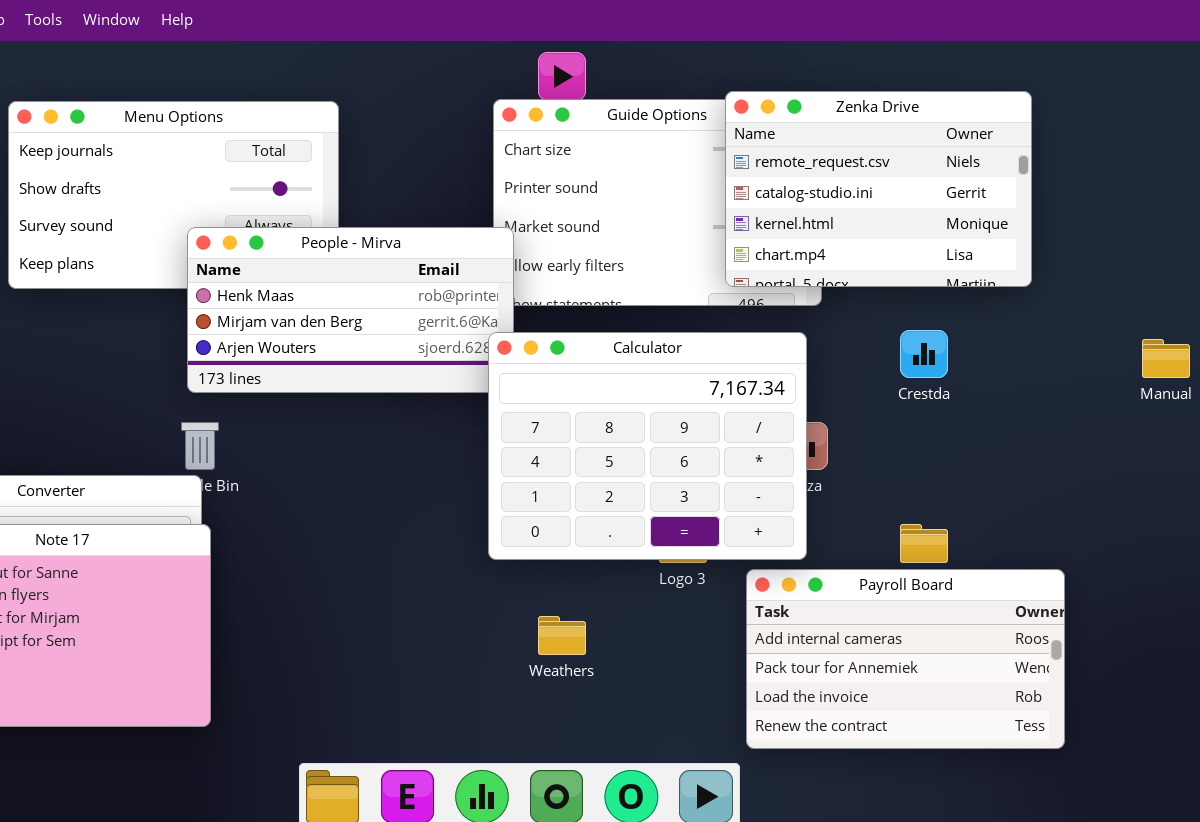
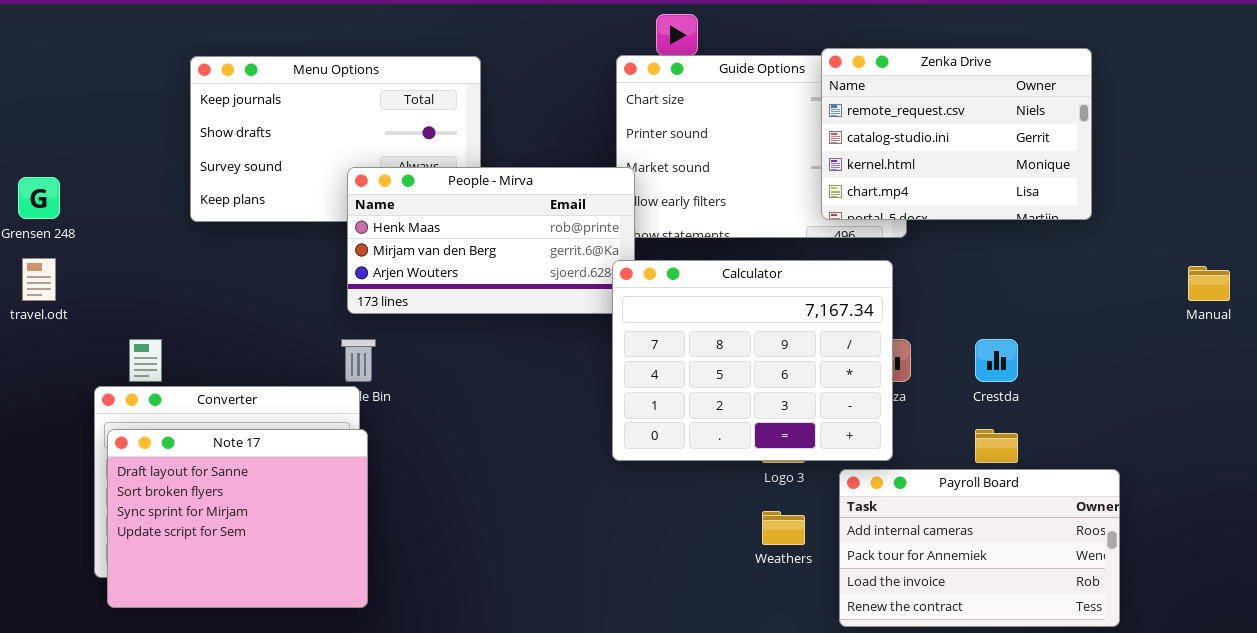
Crestda: [900,330,948,378] -> [975,339,1018,382], moved
Weathers: [538,616,586,655] -> [762,511,805,545], moved

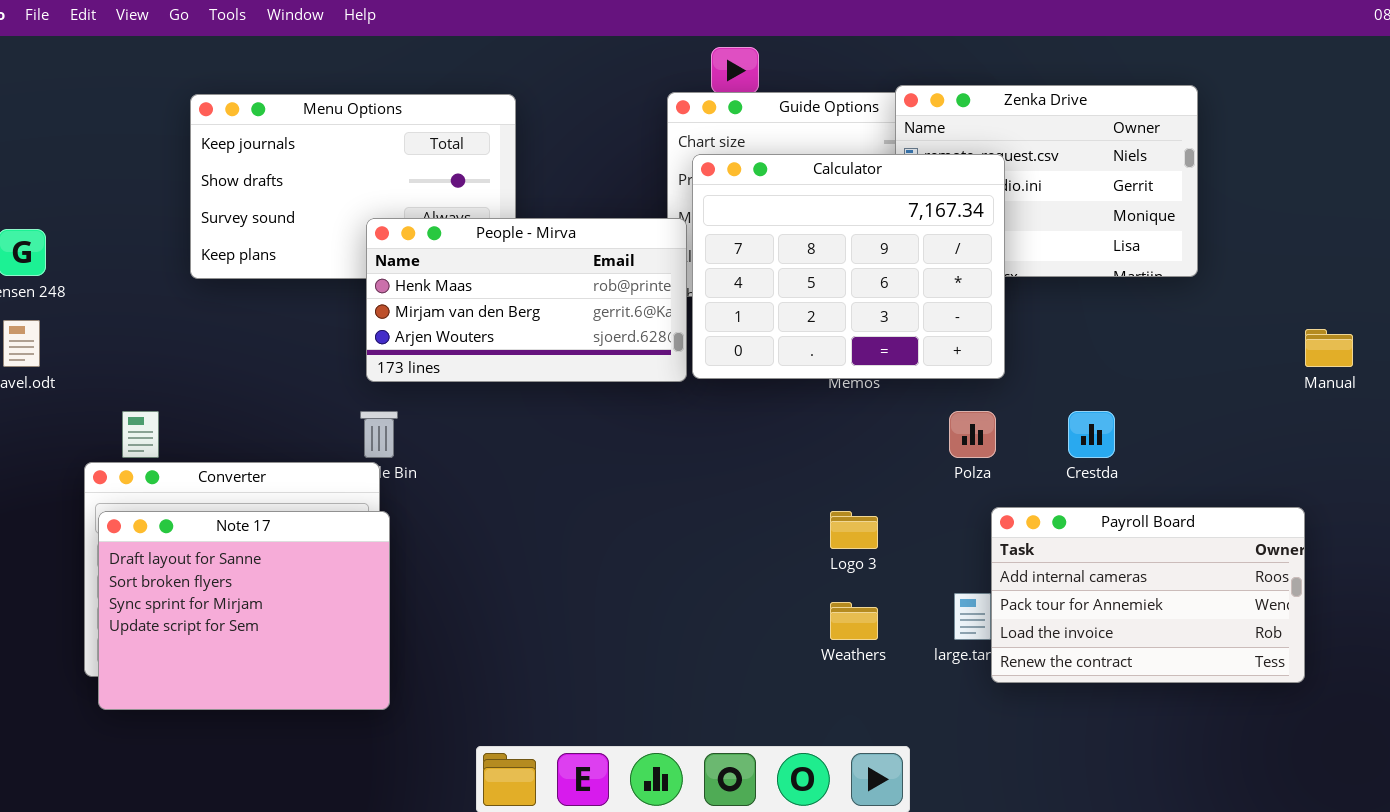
Calculator: [612,260,893,461] -> [692,154,1005,379], moved
Payroll Board: [839,469,1120,627] -> [991,507,1305,683], moved

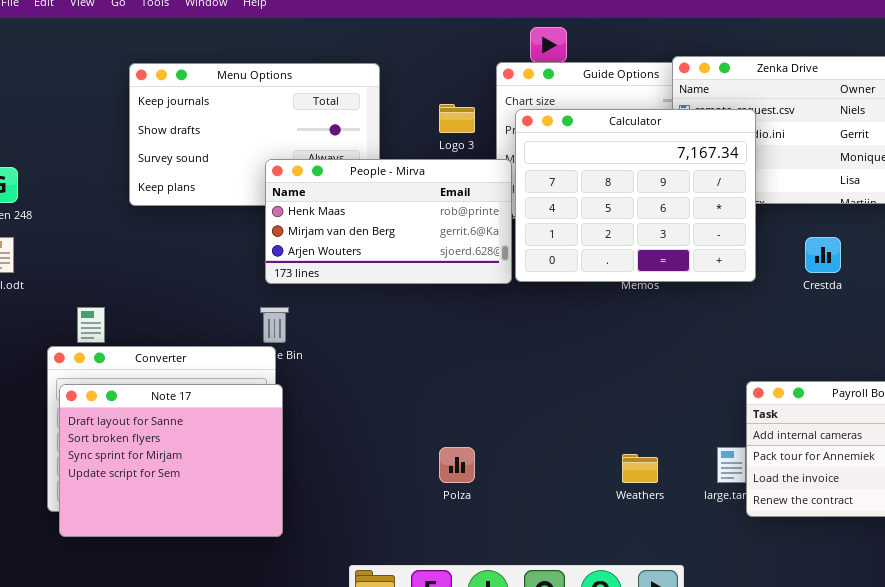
Polza: [949,411,996,458] -> [439,447,475,483], moved
Crestda: [1068,411,1115,458] -> [805,237,841,273], moved
Logo 3: [830,511,878,549] -> [439,104,475,133], moved

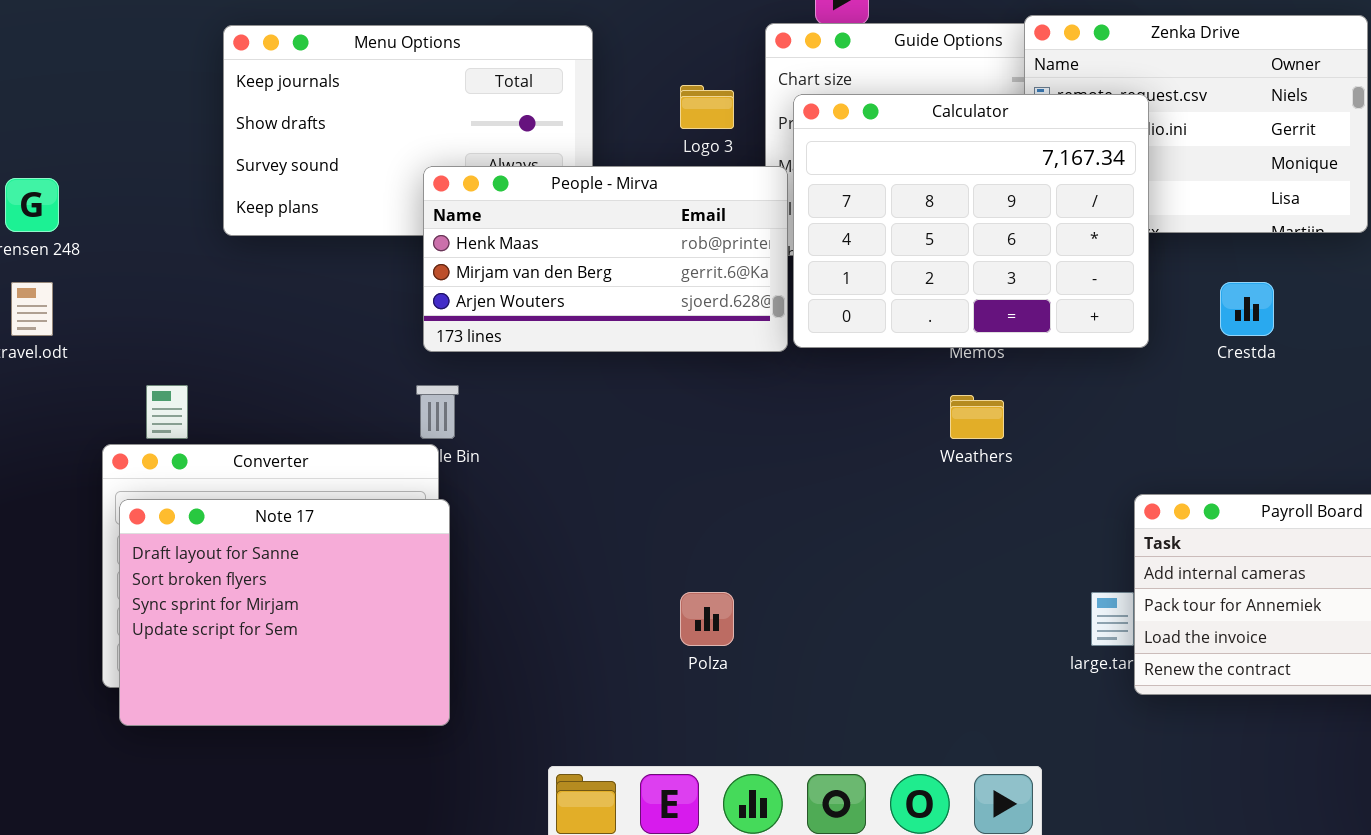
Weathers: [622,454,658,483] -> [950,395,1004,439], moved

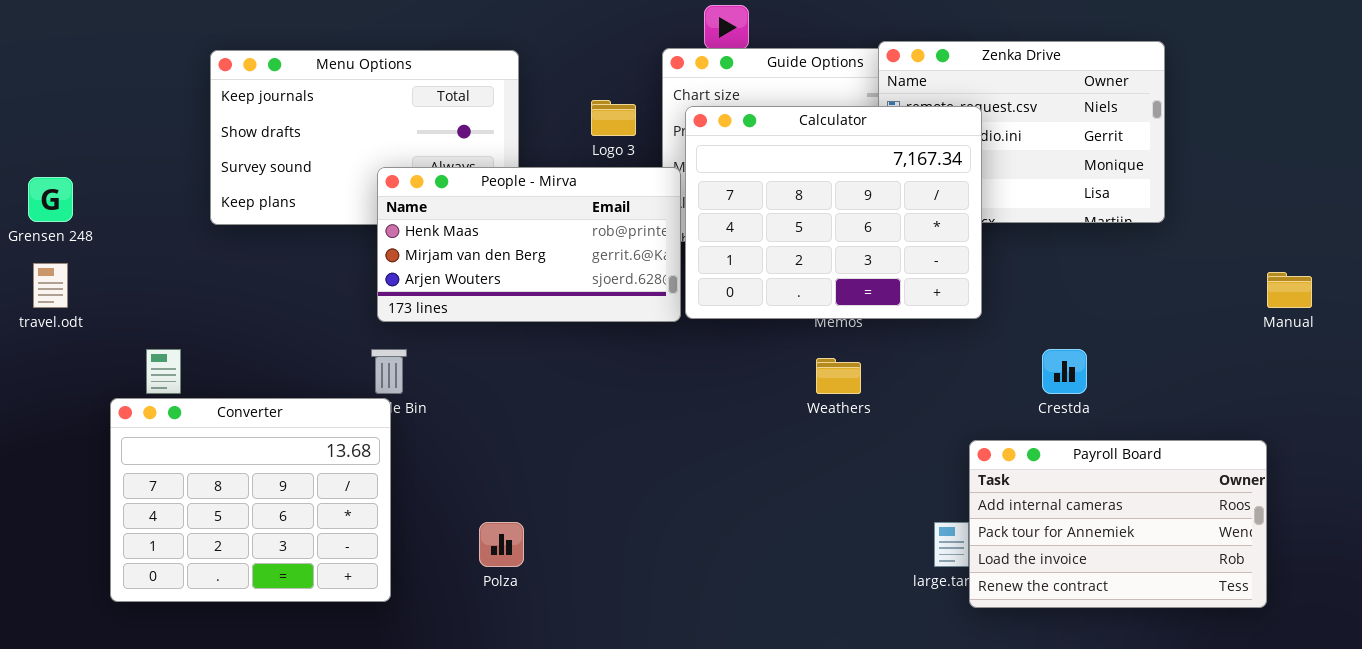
Crestda: [1220,282,1274,336] -> [1042,349,1087,394], moved
Note 17: [119,499,450,726] -> none, closed
Polza: [680,592,734,646] -> [479,522,524,567], moved

